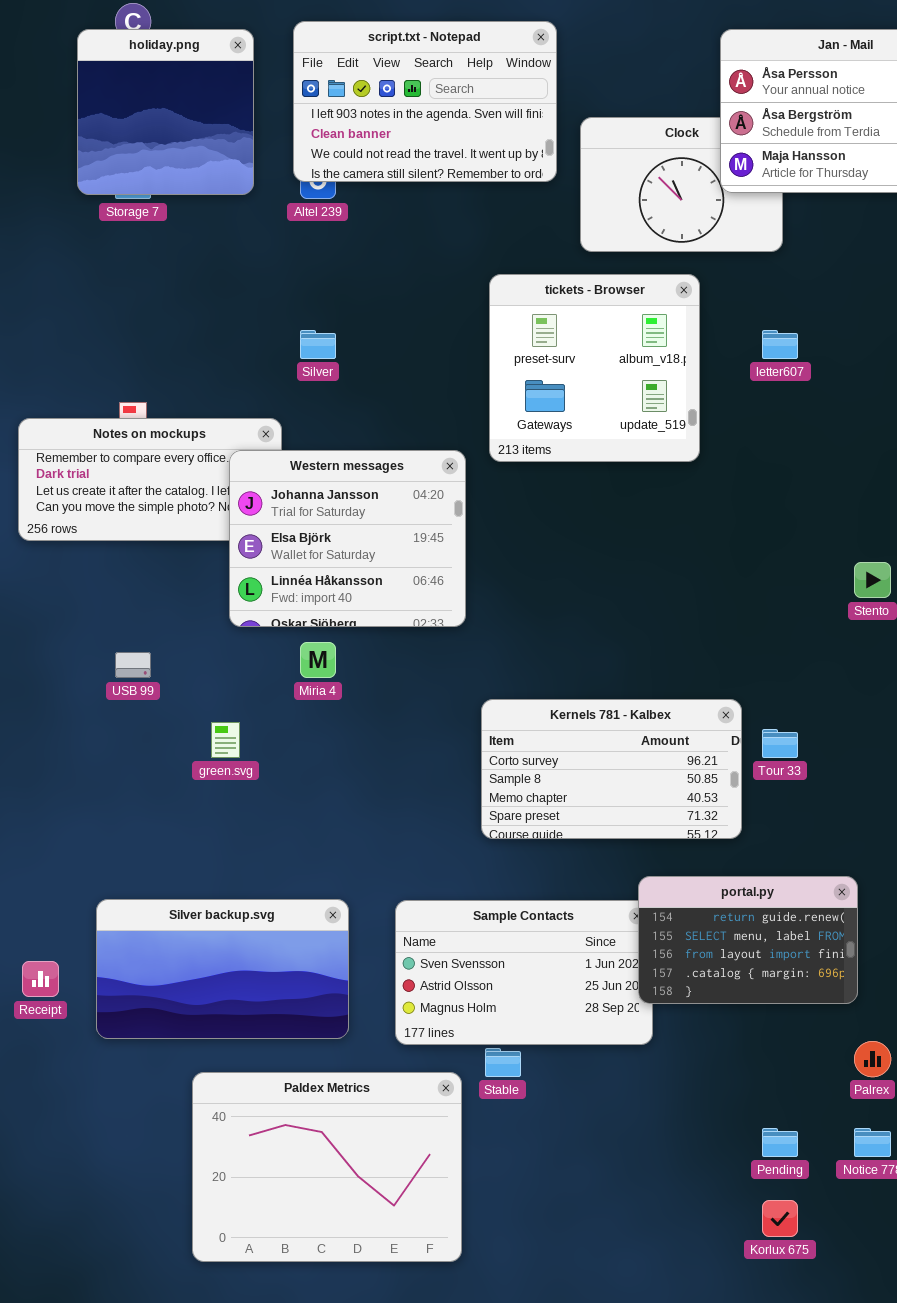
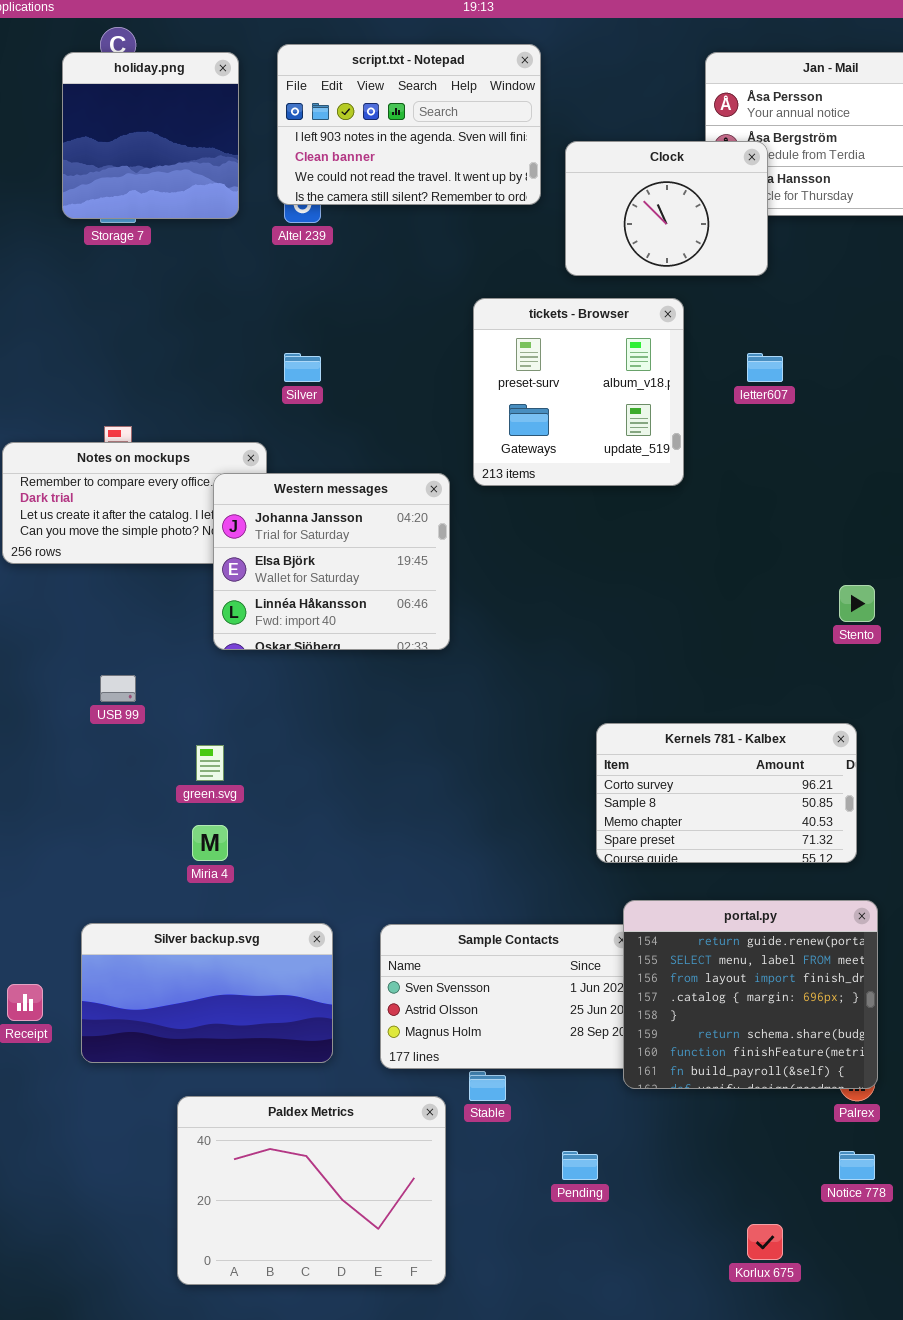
Clock: [580,117,783,252] -> [565,141,768,276], raised
Miria 4: [300,642,336,678] -> [192,825,228,861], moved
Kernels 781 - Kalbex: [481,699,742,839] -> [596,723,857,863], moved
portal.py: [638,876,858,1004] -> [623,900,878,1089], resized
Pending: [762,1128,798,1157] -> [562,1151,598,1180], moved

